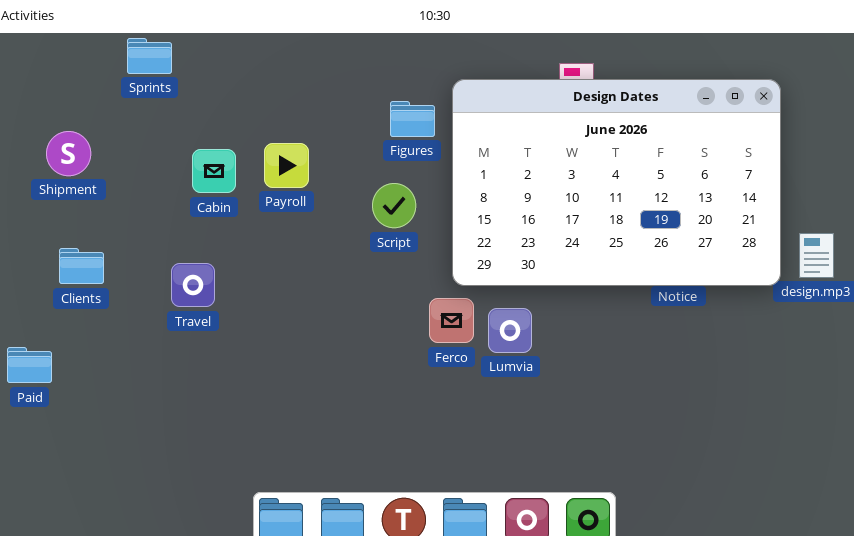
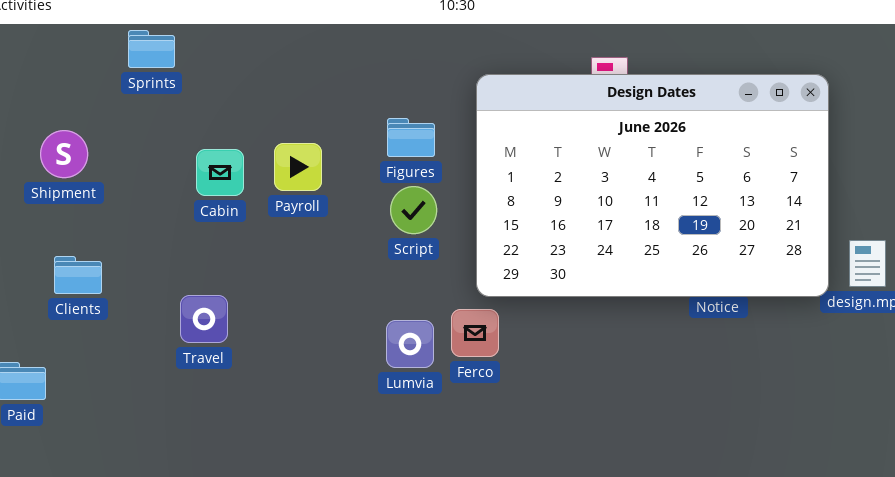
Figures: [390,101,435,137] -> [387,118,435,157], moved
Travel: [171,263,215,307] -> [180,295,228,343], moved
Lumvia: [488,308,532,353] -> [386,320,434,368], moved

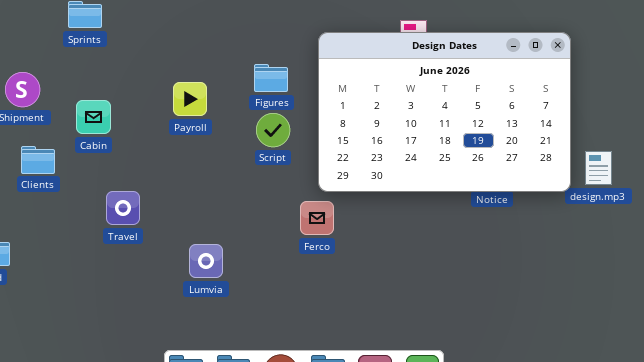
Cabin: [196,149,244,196] -> [76,100,111,134], moved
Clients: [54,256,102,294] -> [21,146,55,174], moved
Lumvia: [386,320,434,368] -> [189,244,223,278], moved

